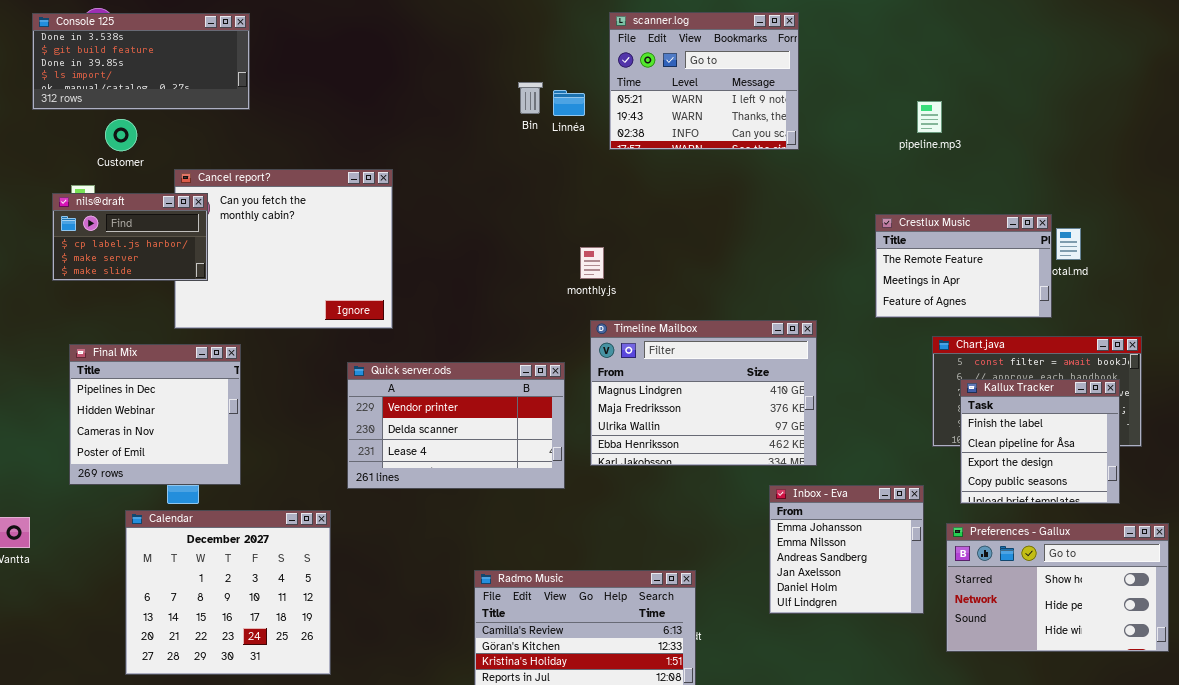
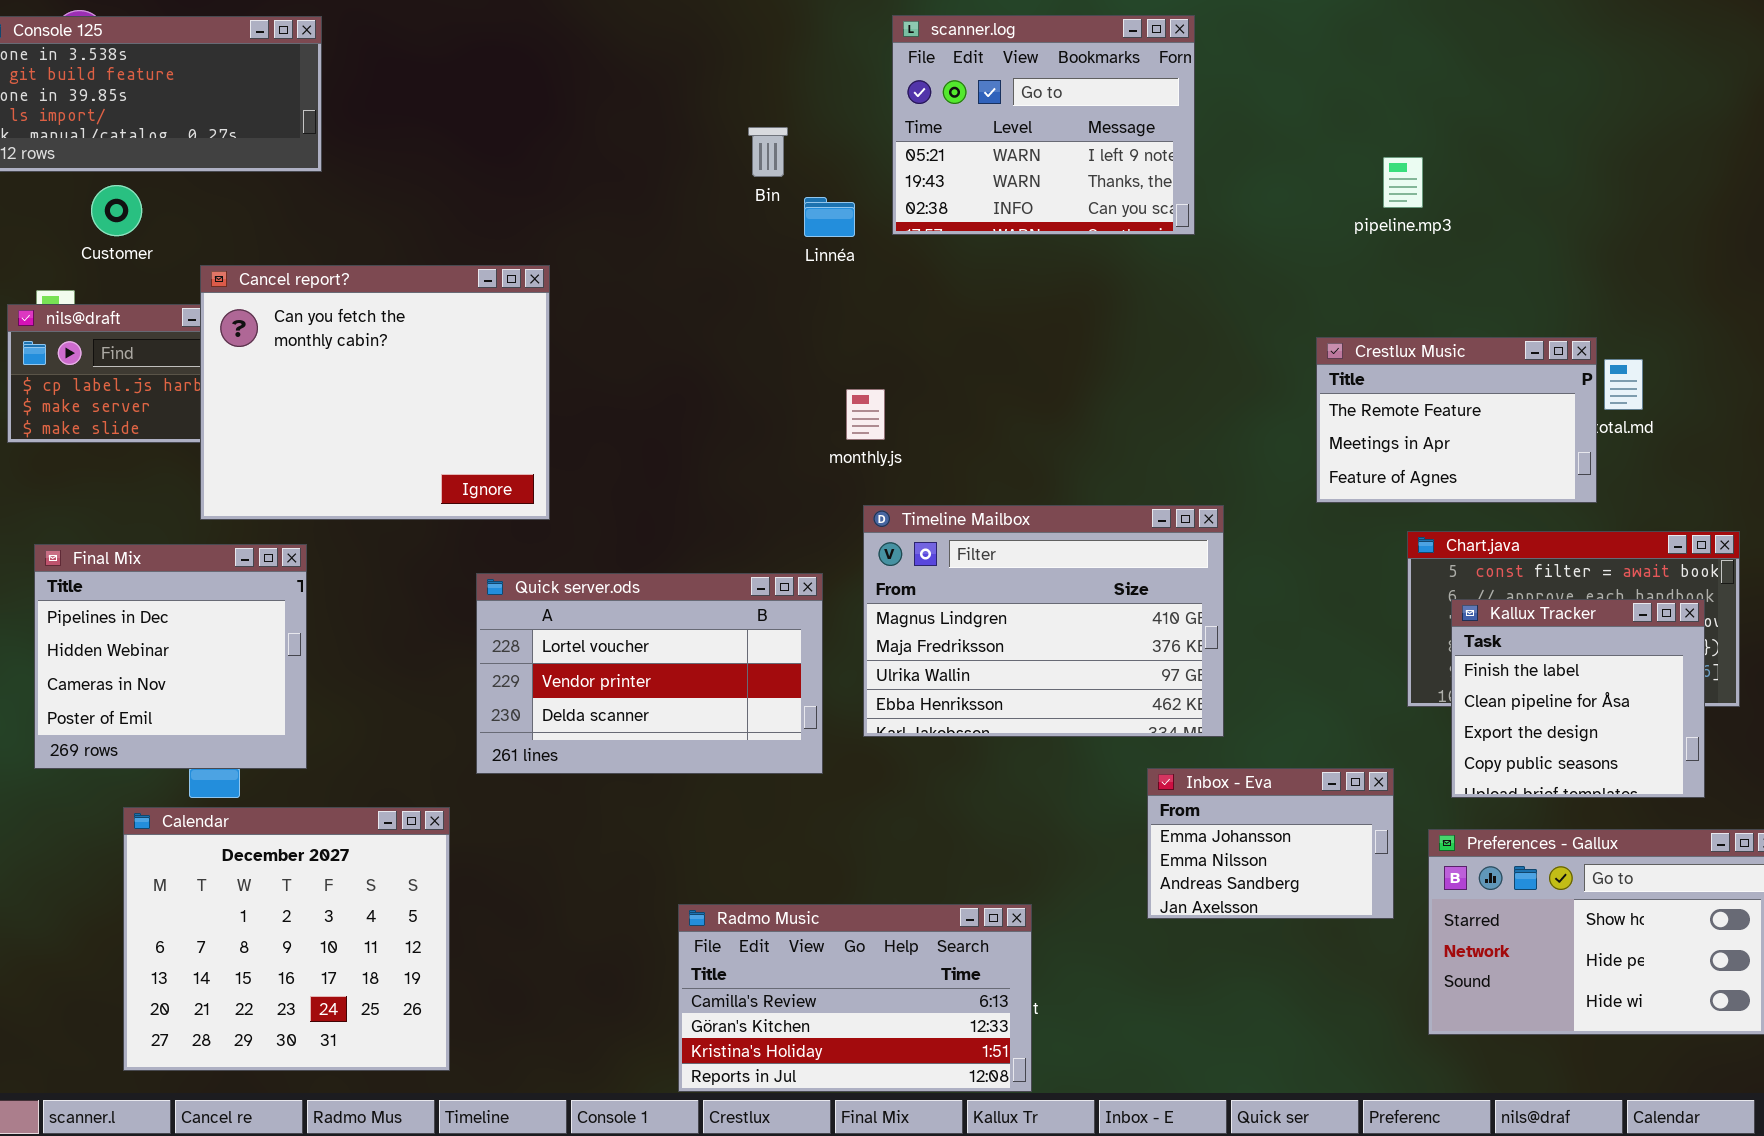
Linnéa: [553,90,585,116] -> [804,197,855,237], moved
Cancel report?: [174,169,393,329] -> [200,265,550,520], raised
Quick server.ods: [347,362,565,489] -> [476,573,823,774], scrolled up 1 row
Inbox - Eva: [769,485,924,614] -> [1147,768,1394,919], resized

